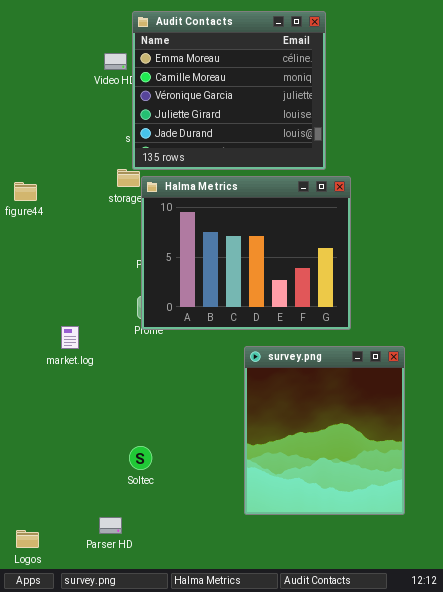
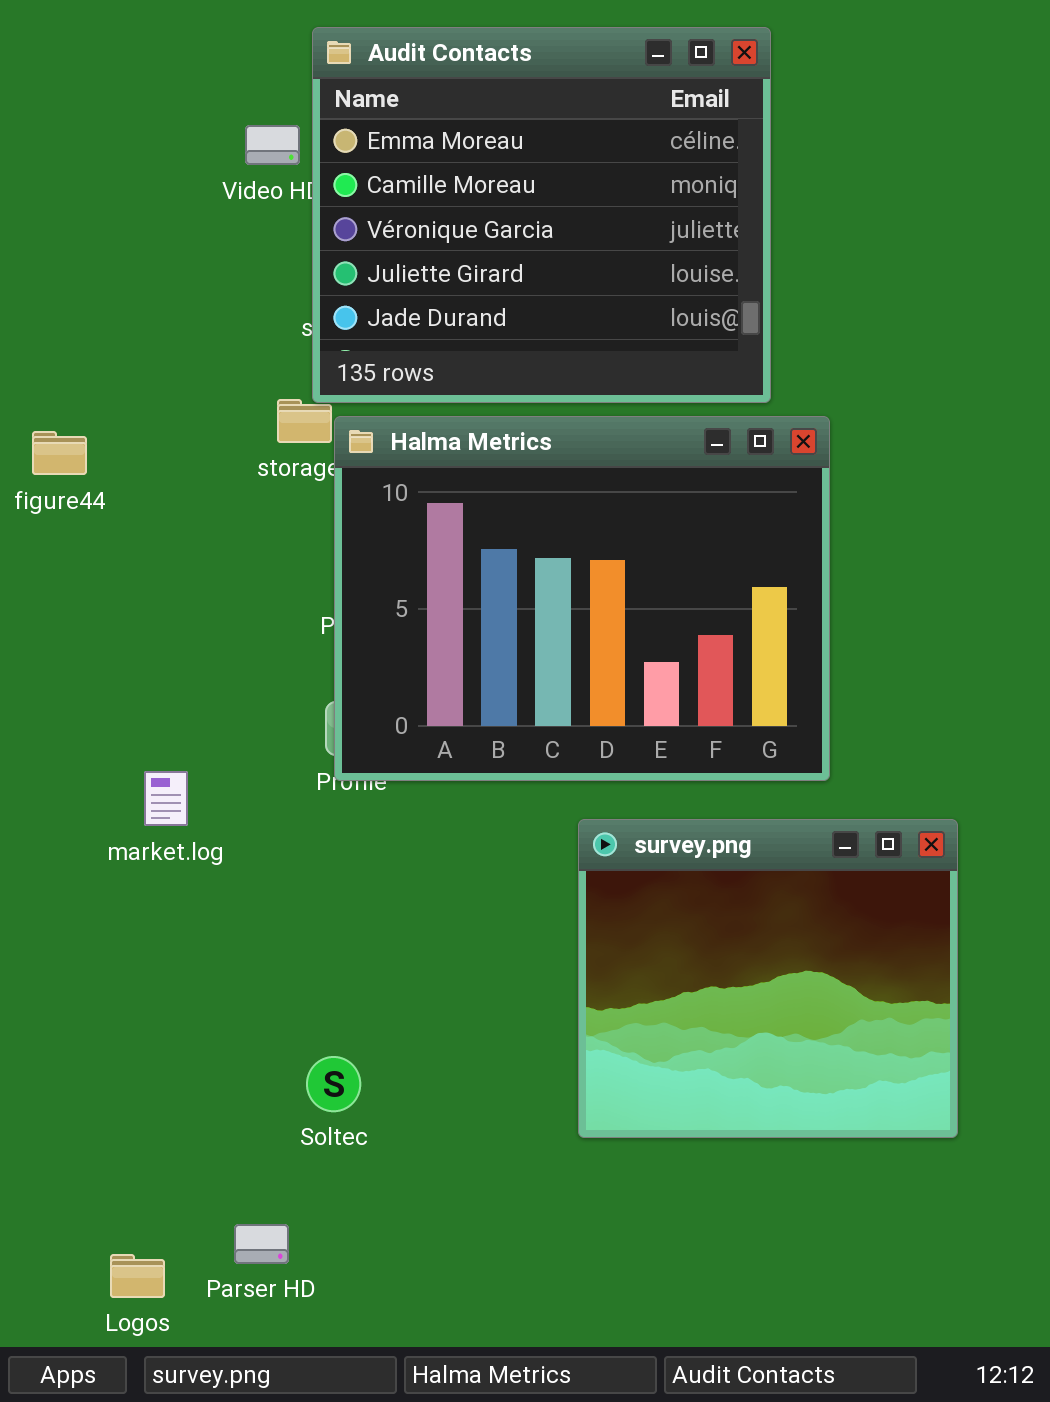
survey.png: [244,346,405,515] -> [578,819,958,1138], resized
Logos: [16,530,39,548] -> [110,1254,165,1298], moved

